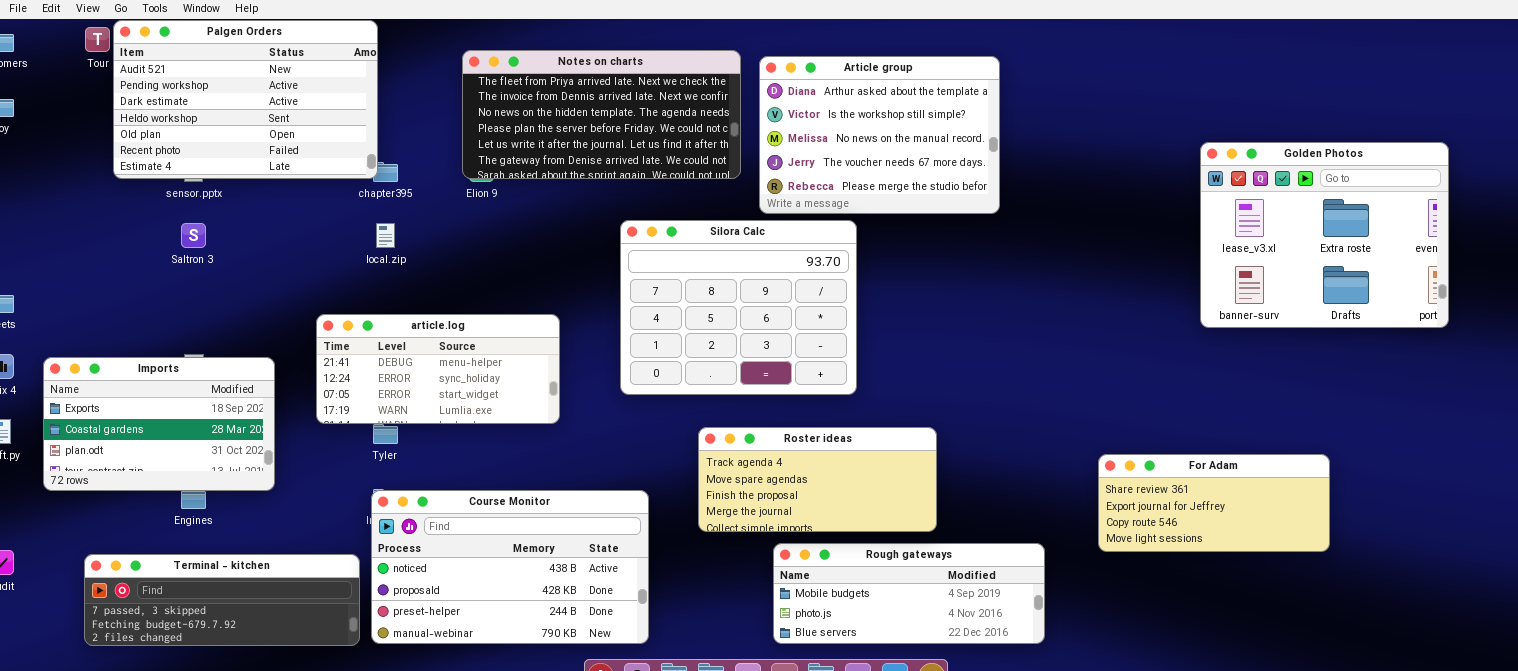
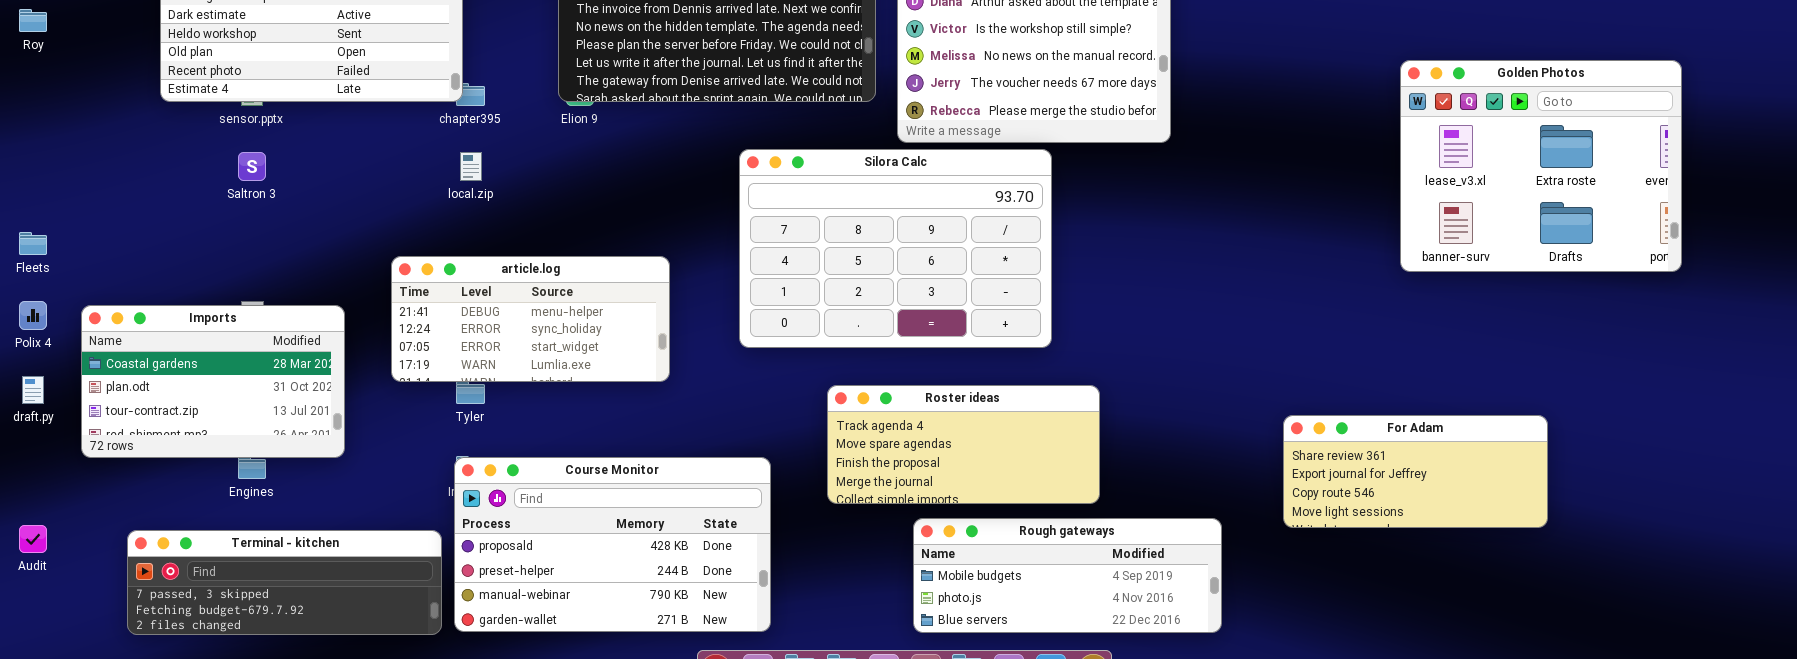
Silora Calc: [620,220,857,395] -> [739,149,1052,348], resized
Imports: [43,357,275,491] -> [81,305,345,458], scrolled down 1 row
Course Monitor: [371,490,649,644] -> [454,457,771,632], scrolled down 1 row

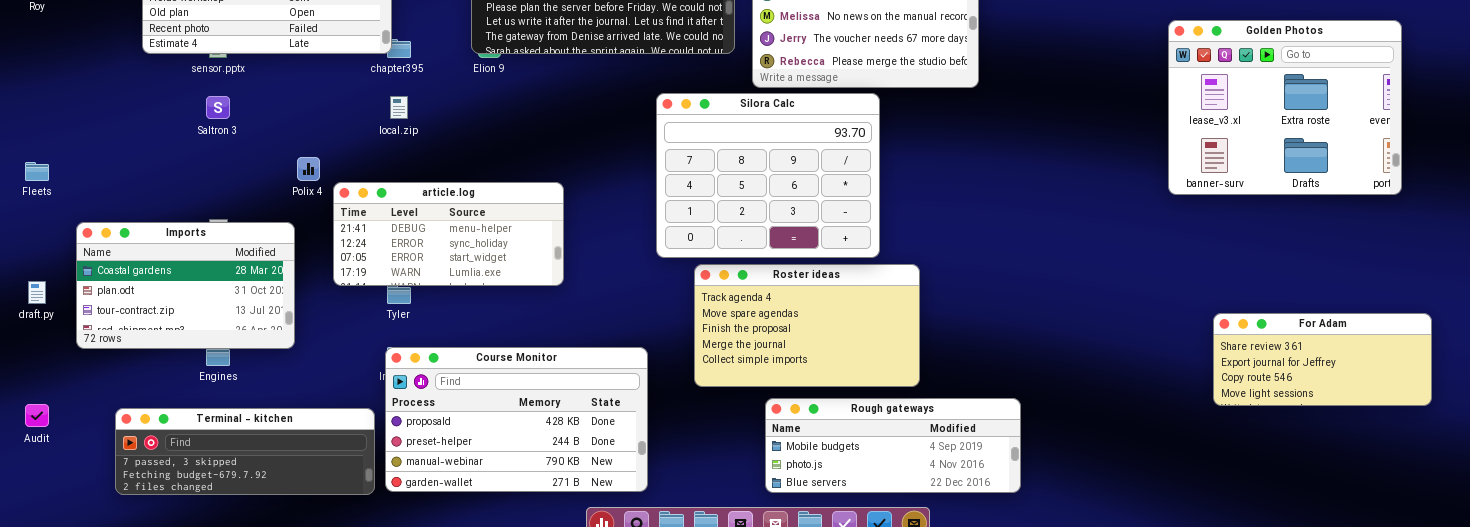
Silora Calc: [739,149,1052,348] -> [656,93,880,258], resized
Polix 4: [19,301,47,330] -> [297,157,320,181], moved
Roster ideas: [827,385,1100,504] -> [694,264,920,387], resized
For Adam: [1283,415,1548,528] -> [1213,313,1432,406], moved

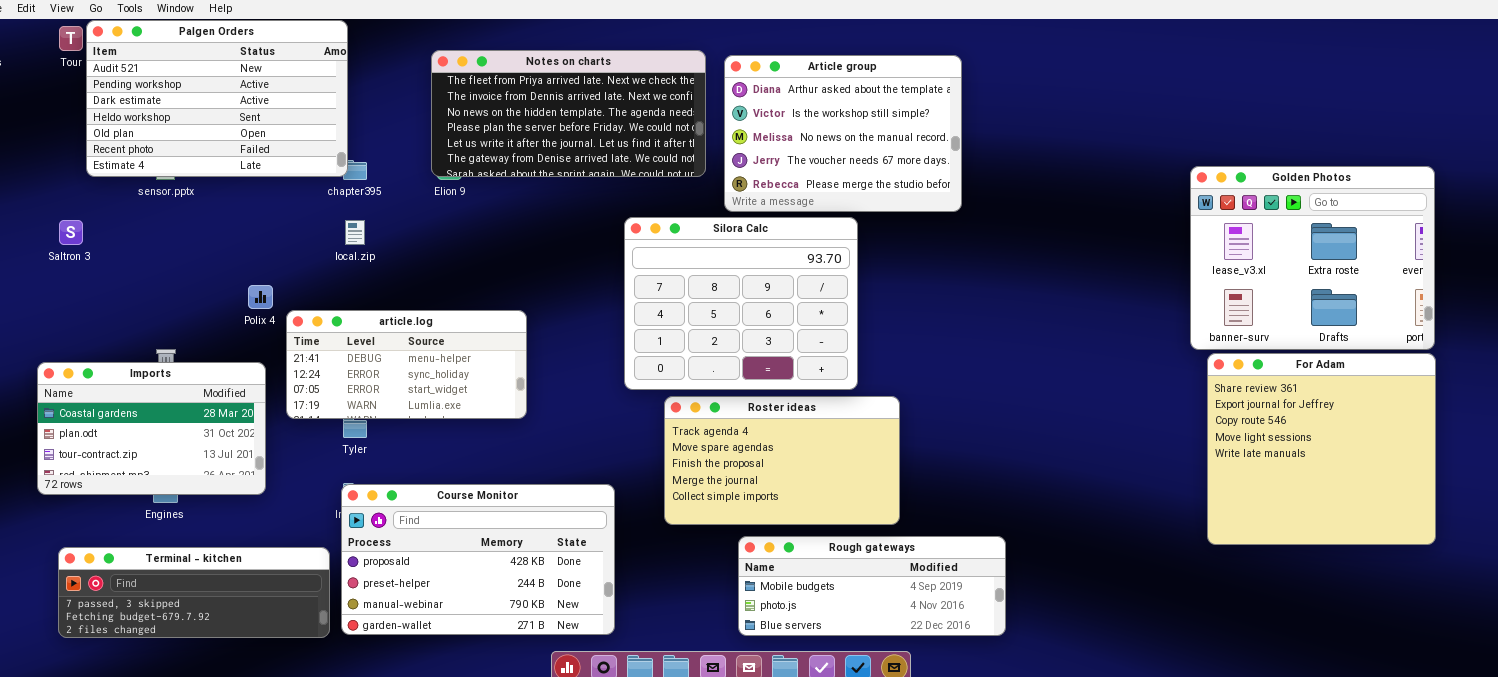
Golden Photos: [1168,20,1402,195] -> [1190,166,1435,350], moved
Saltron 3: [206,96,230,119] -> [59,220,83,245], moved
Imports: [76,222,295,349] -> [37,362,266,495], moved
For Adam: [1213,313,1432,406] -> [1207,353,1436,545], resized

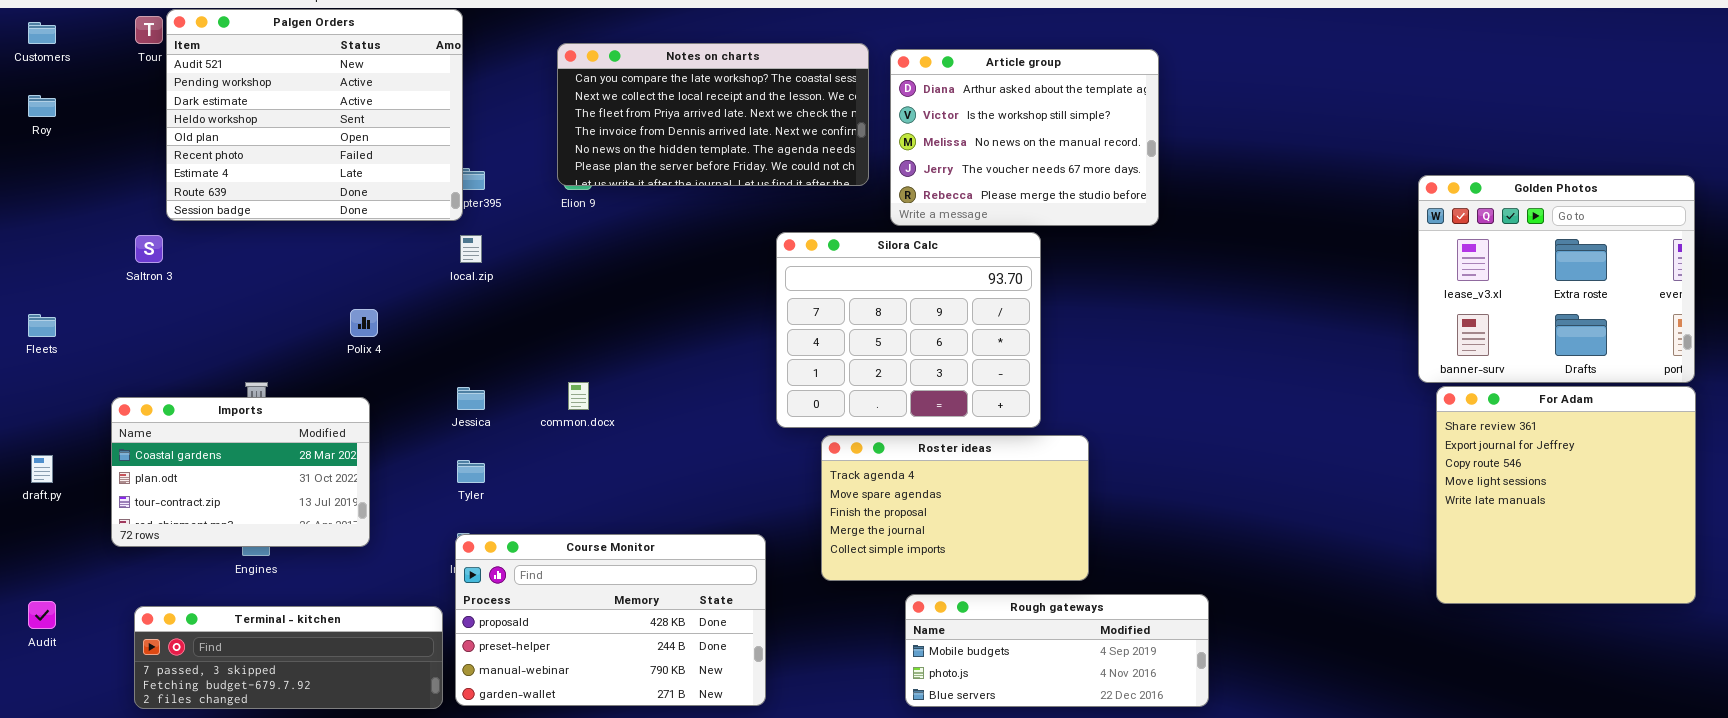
Palgen Orders: [86,20,348,177] -> [166,9,463,221], resized
Notes on charts: [431,50,706,177] -> [557,43,869,186], scrolled up 2 rows
article.log: [286,310,527,419] -> none, closed

